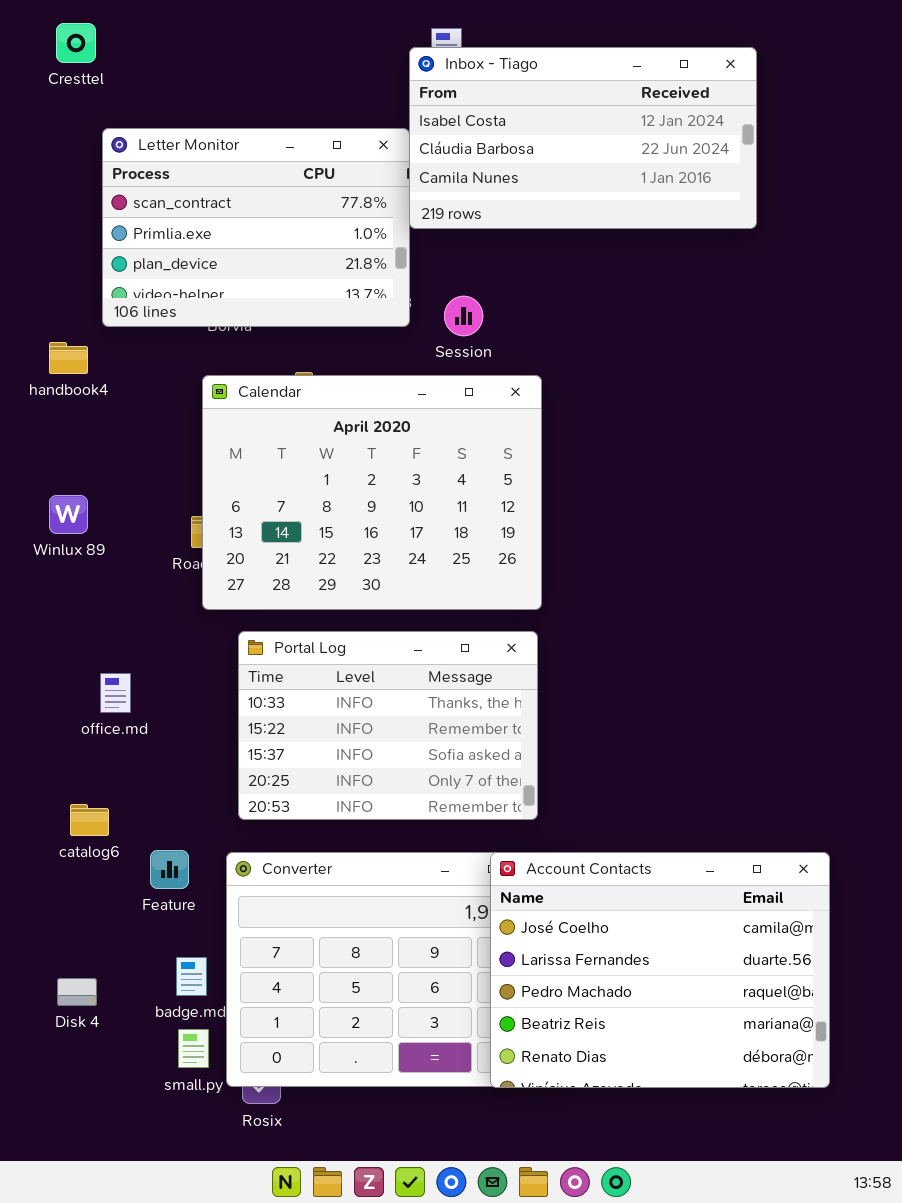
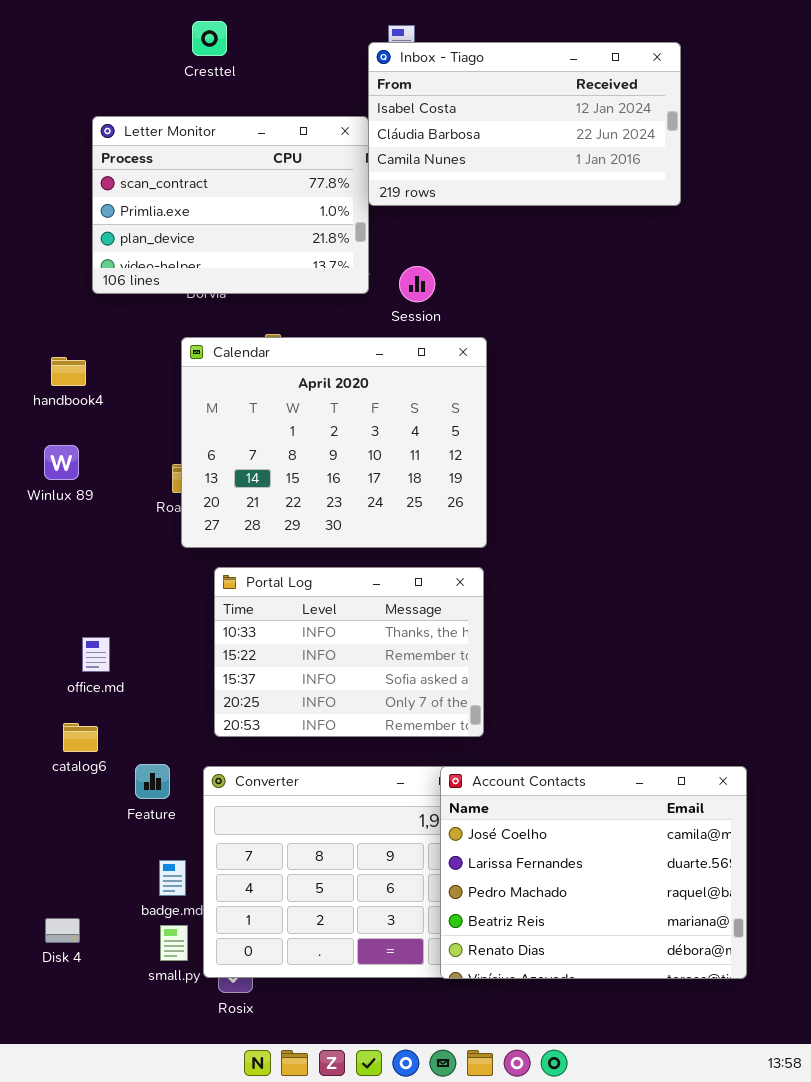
Cresttel: [56,23,96,63] -> [192,21,227,56], moved
handbook4: [49,342,88,374] -> [51,357,86,386], moved
office.md: [100,673,131,713] -> [82,637,110,672], moved
Disk 4: [57,978,97,1006] -> [45,918,80,943], moved

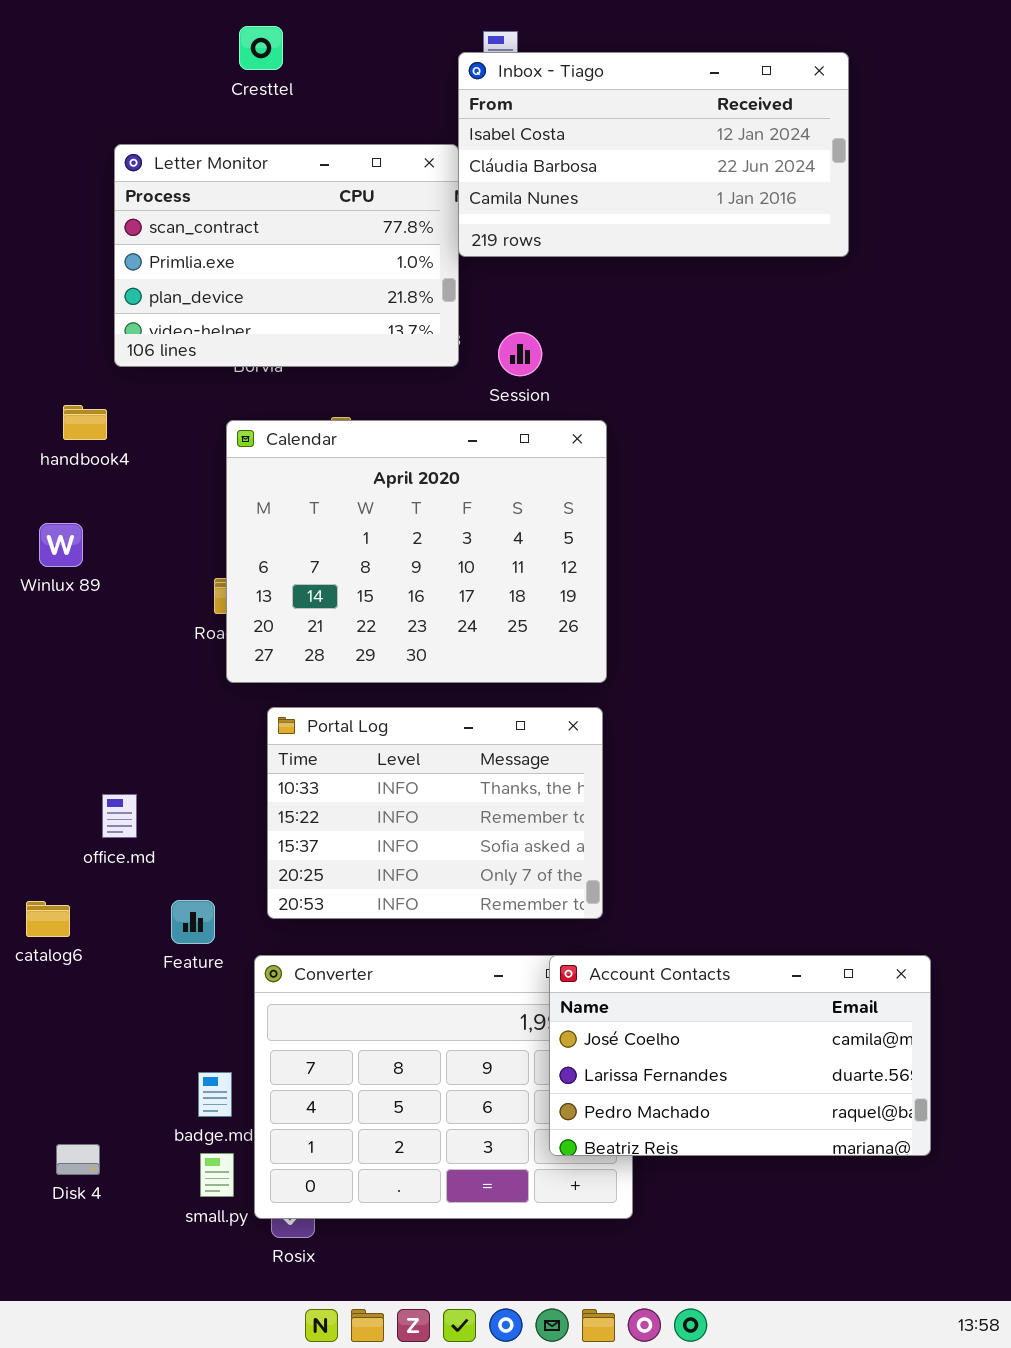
handbook4: [51,357,86,386] -> [63,405,107,440], moved
Winlux 89: [44,445,79,480] -> [39,523,83,567], moved
catalog6: [63,723,98,752] -> [26,901,70,937], moved
Feature: [135,764,170,799] -> [171,900,215,944], moved
Account Contacts: [440,766,747,979] -> [549,955,931,1156], resized

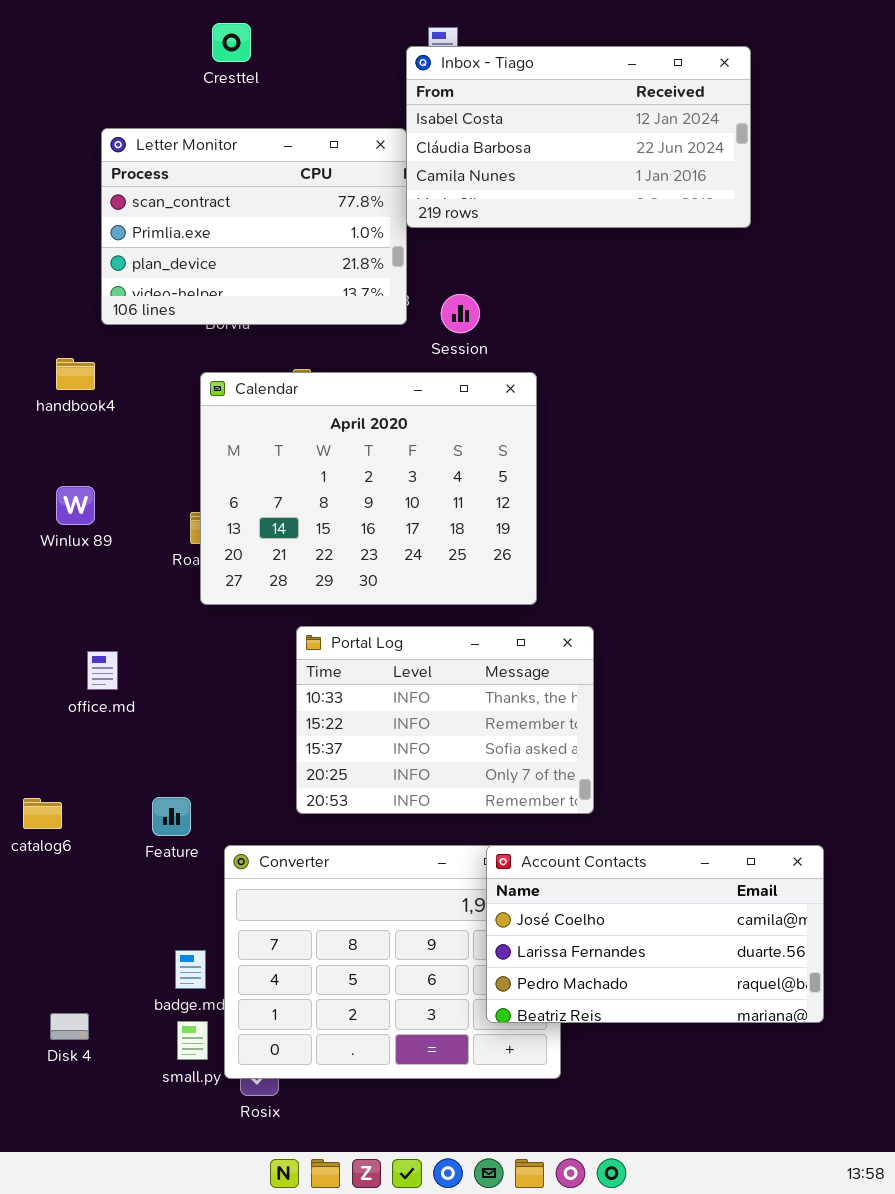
Winlux 89: [39,523,83,567] -> [56,486,95,525], moved
Portal Log: [267,707,603,919] -> [296,626,594,814], moved
office.md: [102,794,137,838] -> [87,651,118,690], moved

